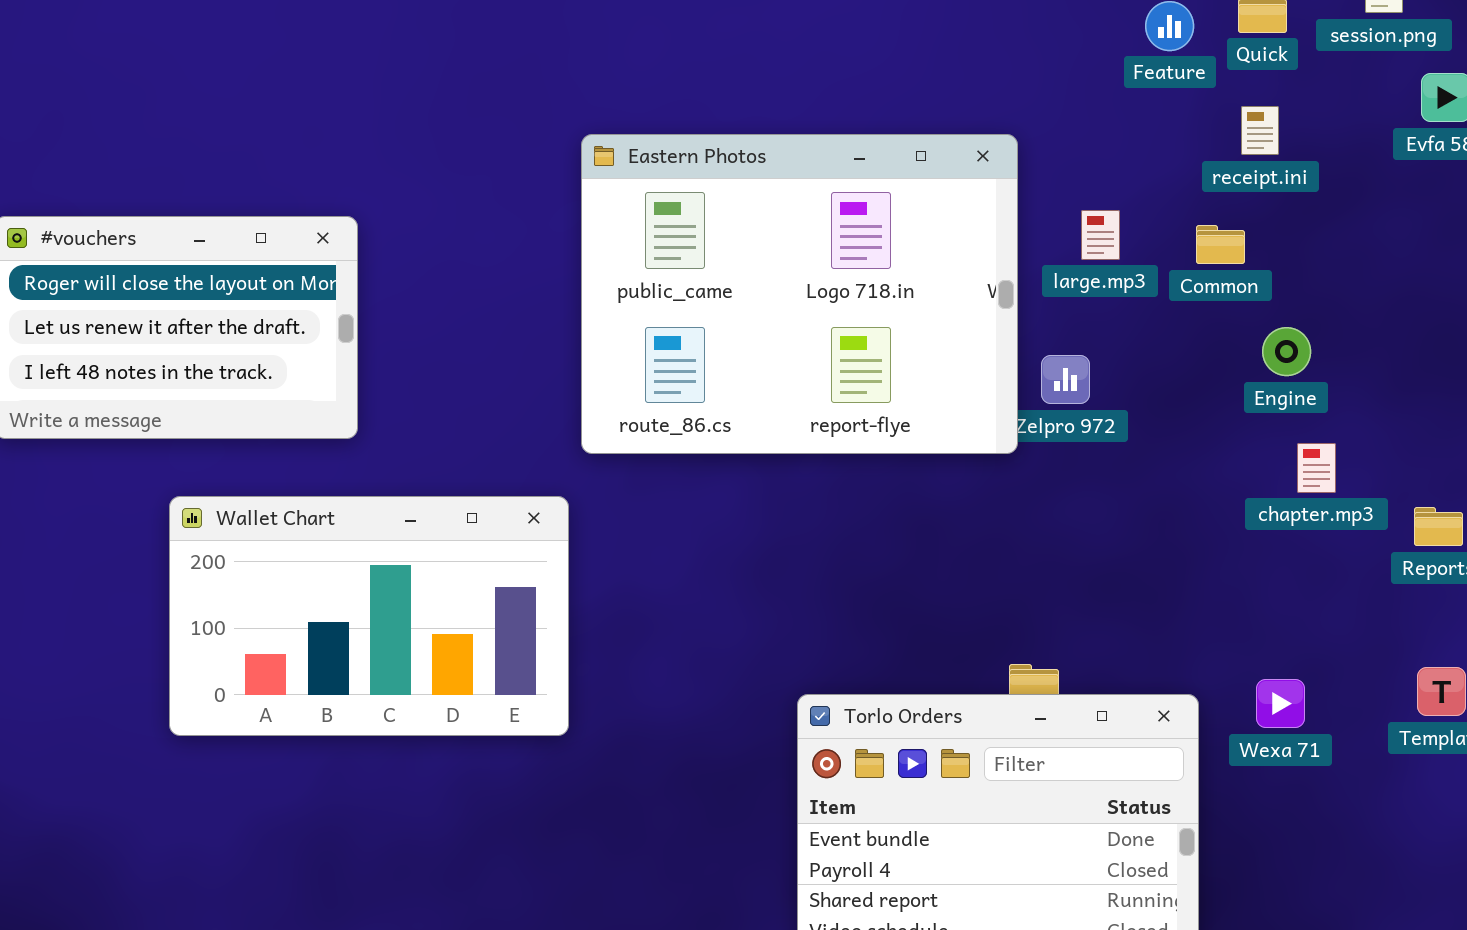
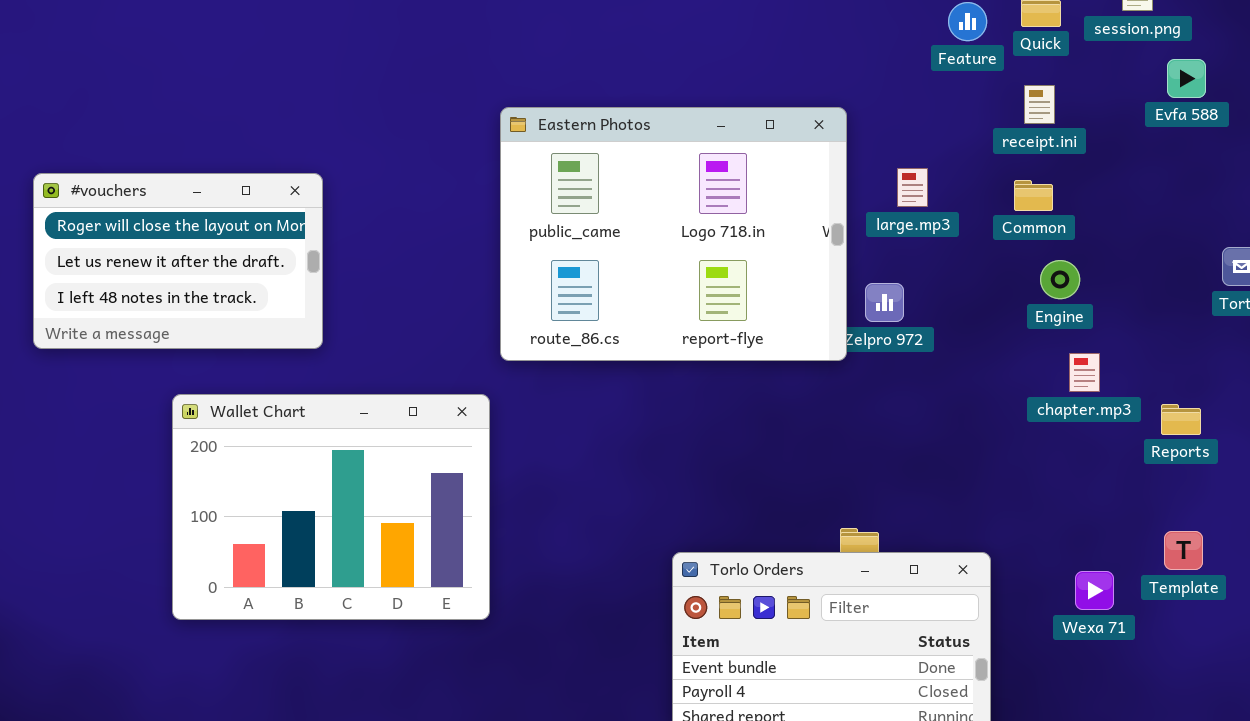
Common: [1196,225,1245,264] -> [1014,180,1053,211], moved
Wallet Chart: [169,496,569,736] -> [172,394,490,620], resized
Wexa 71: [1256,679,1305,728] -> [1075,571,1114,610], moved

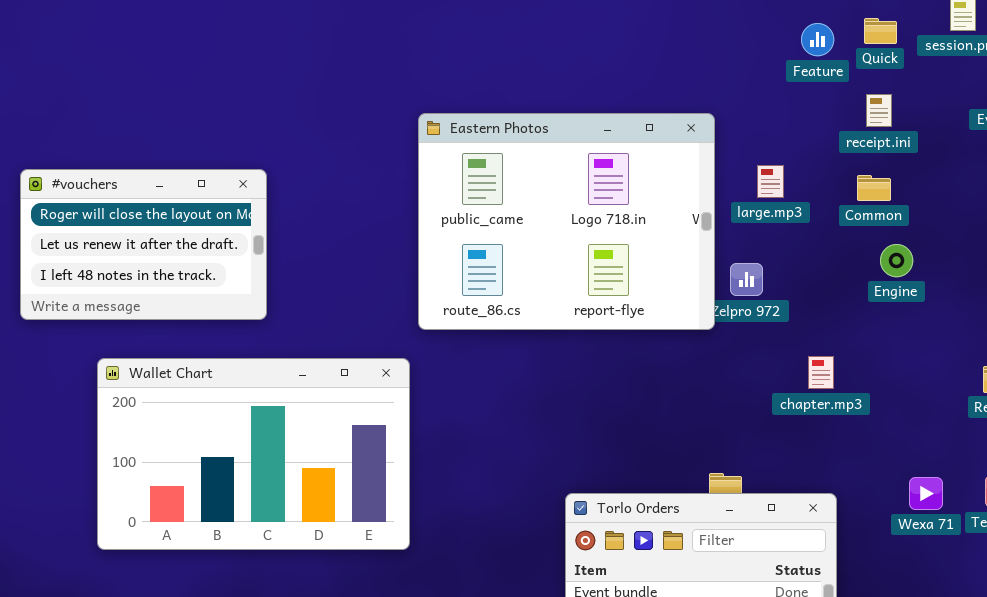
chapter.mp3: [1069,353,1100,392] -> [808,356,834,389], moved
Wallet Chart: [172,394,490,620] -> [97,358,410,550], resized
Wexa 71: [1075,571,1114,610] -> [909,477,943,510], moved

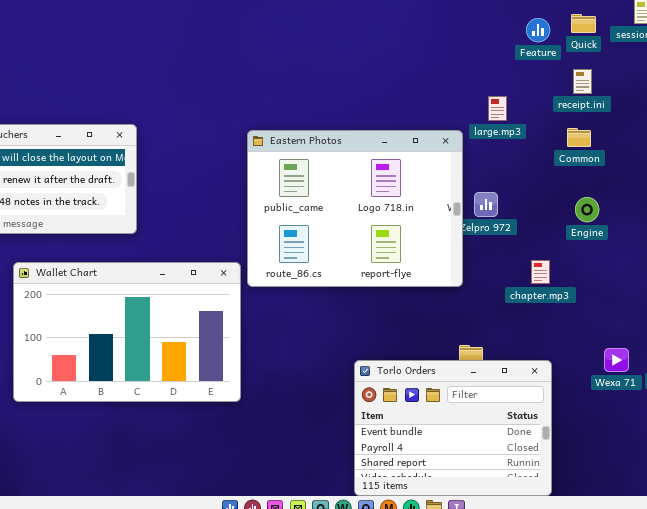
Eastern Photos: [418,113,715,330] -> [247,130,463,287], moved
large.mp3: [757,165,784,198] -> [488,96,507,121], moved
Engine: [880,244,913,277] -> [575,197,599,222], moved

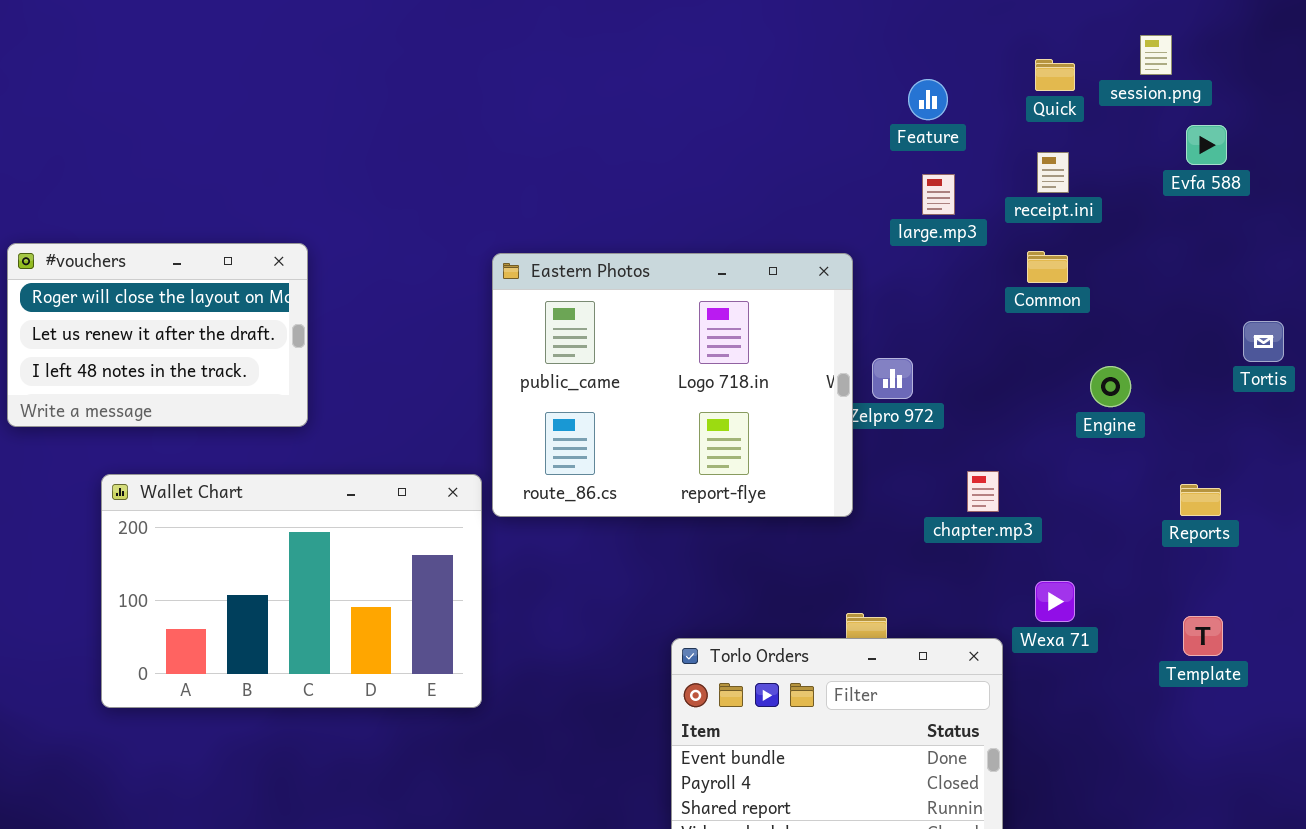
Feature: [526,18,550,42] -> [908,79,948,120], moved
large.mp3: [488,96,507,121] -> [922,174,955,215], moved
Engine: [575,197,599,222] -> [1090,366,1131,407], moved
Wexa 71: [604,348,629,372] -> [1035,581,1075,622], moved

